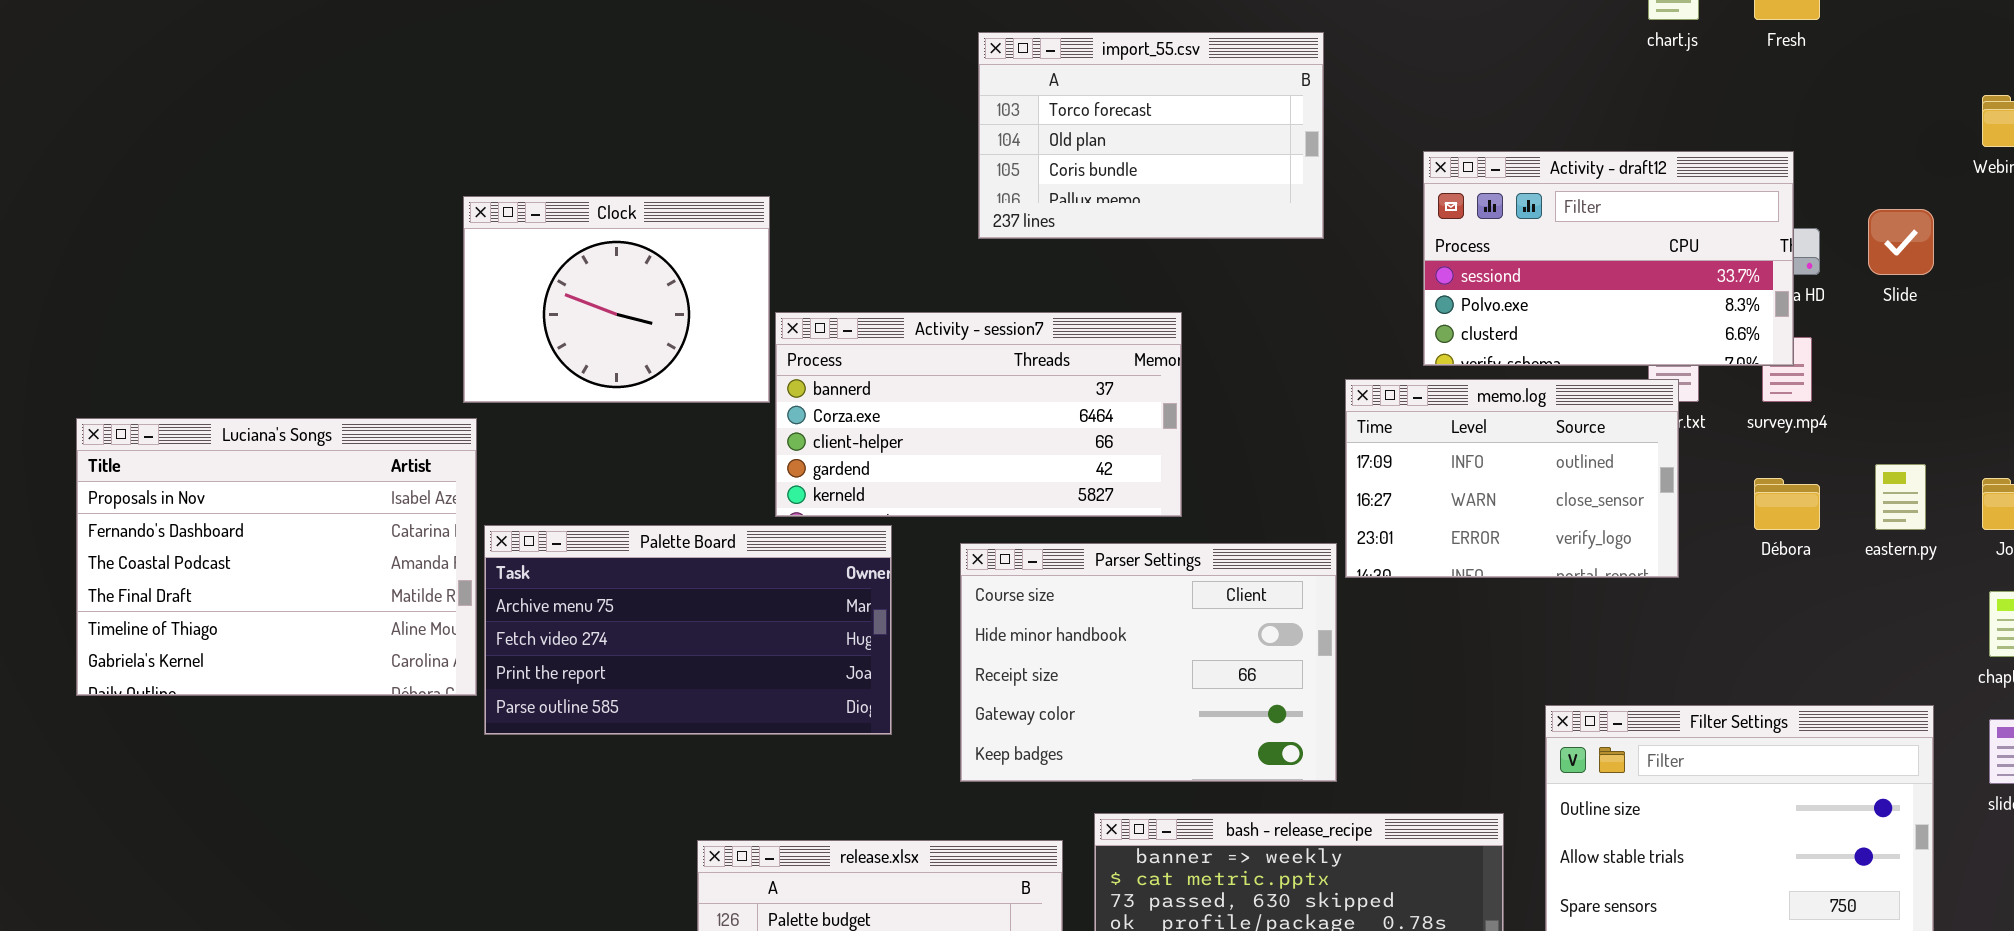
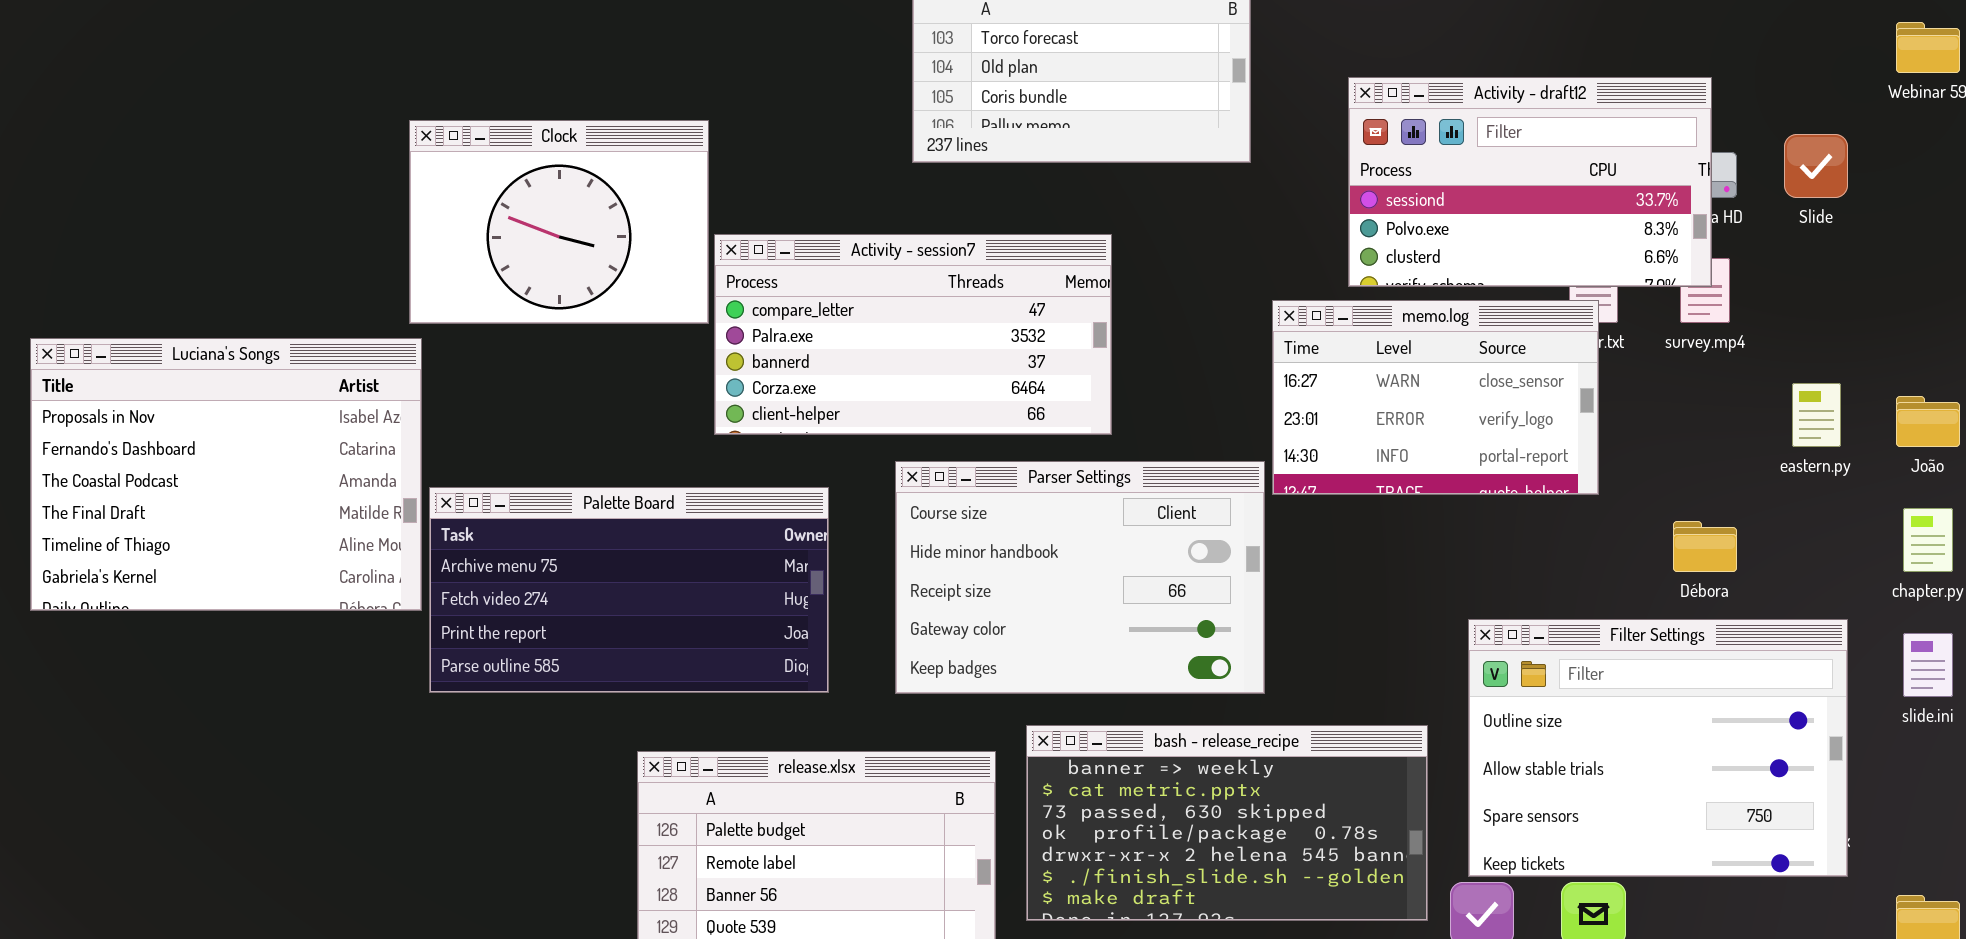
Activity - session7: [775,312,1182,517] -> [714,234,1112,435], scrolled up 2 rows
memo.log: [1345,379,1679,578] -> [1272,300,1599,495], scrolled down 1 row
Débora: [1754,478,1820,530] -> [1673,521,1737,572], moved
Palette Board: [484,525,892,735] -> [429,487,829,693], moved

